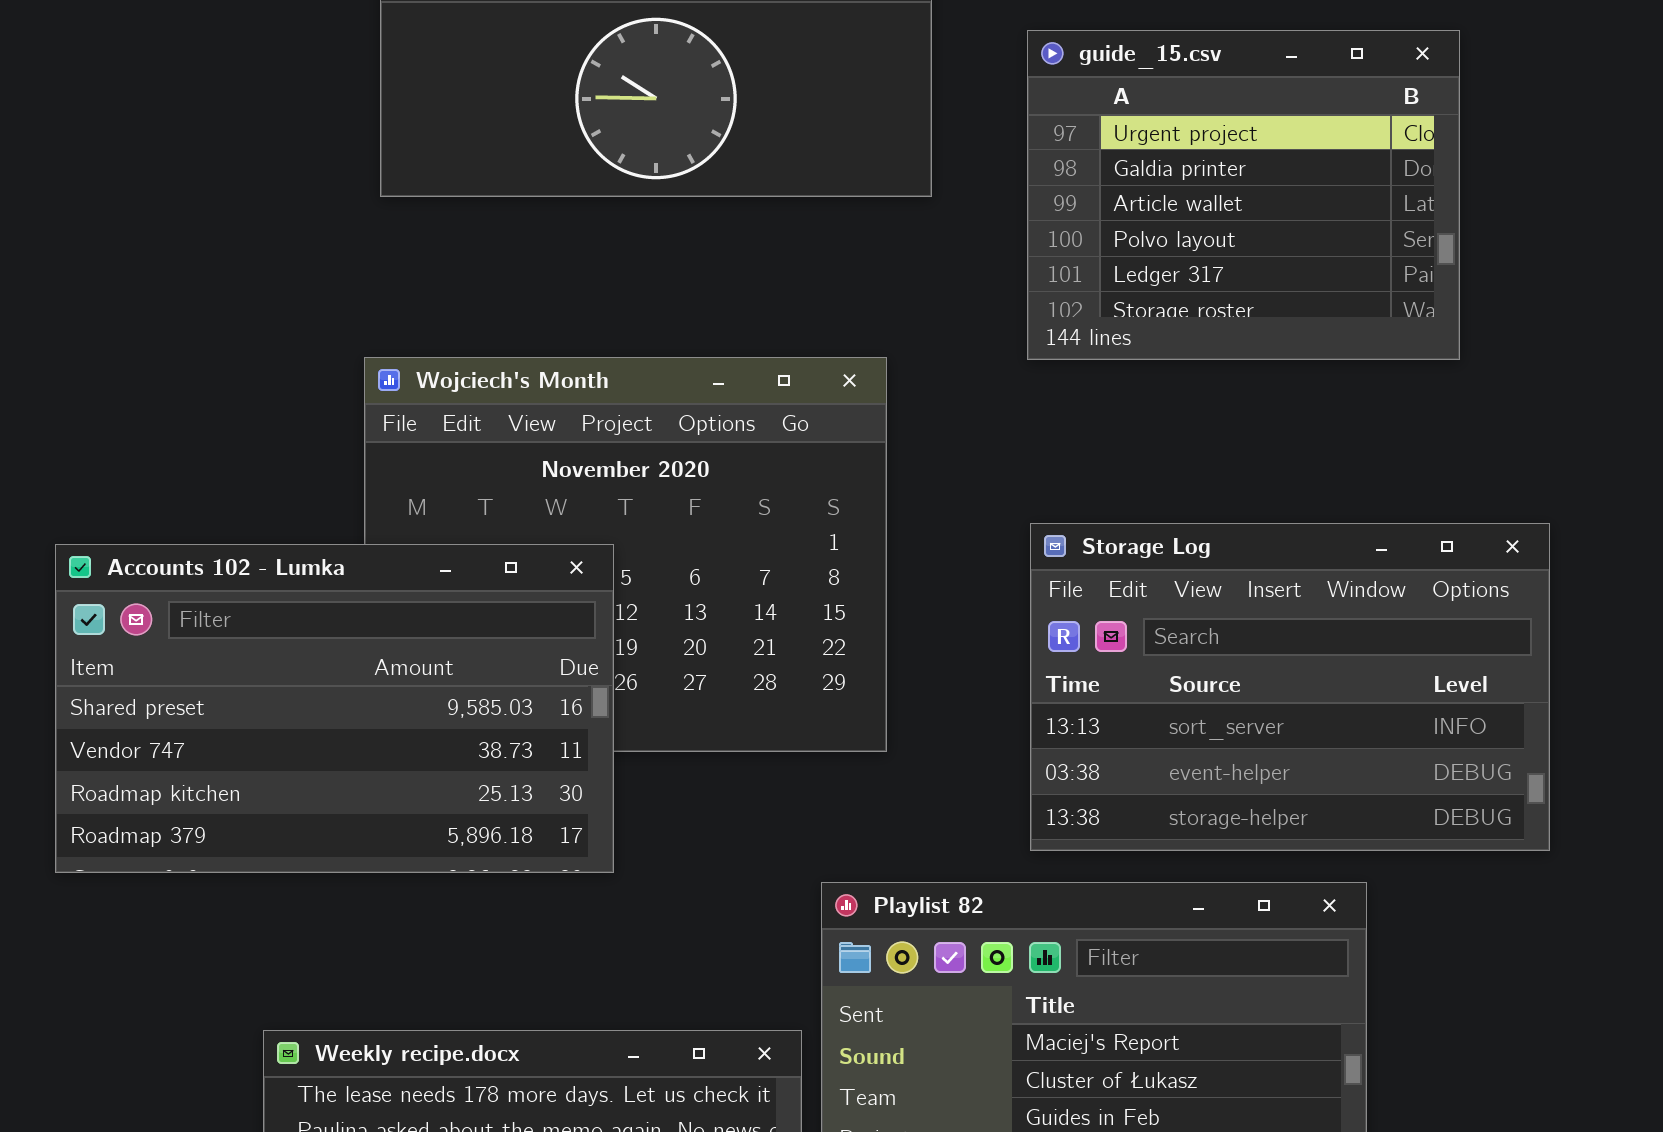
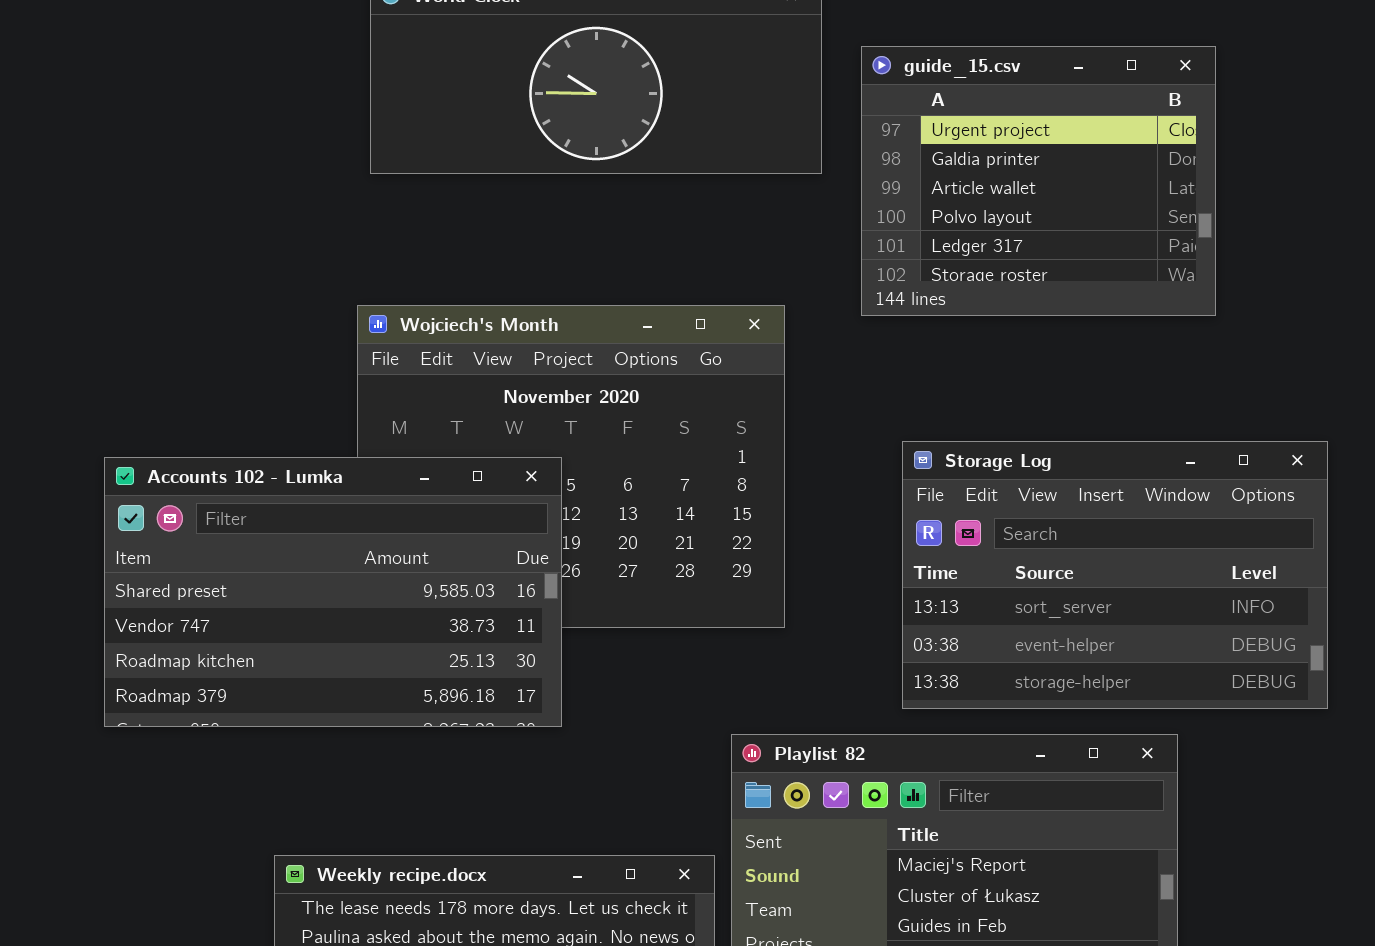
guide_15.csv: [1027,30,1460,360] -> [861,46,1216,316], moved

